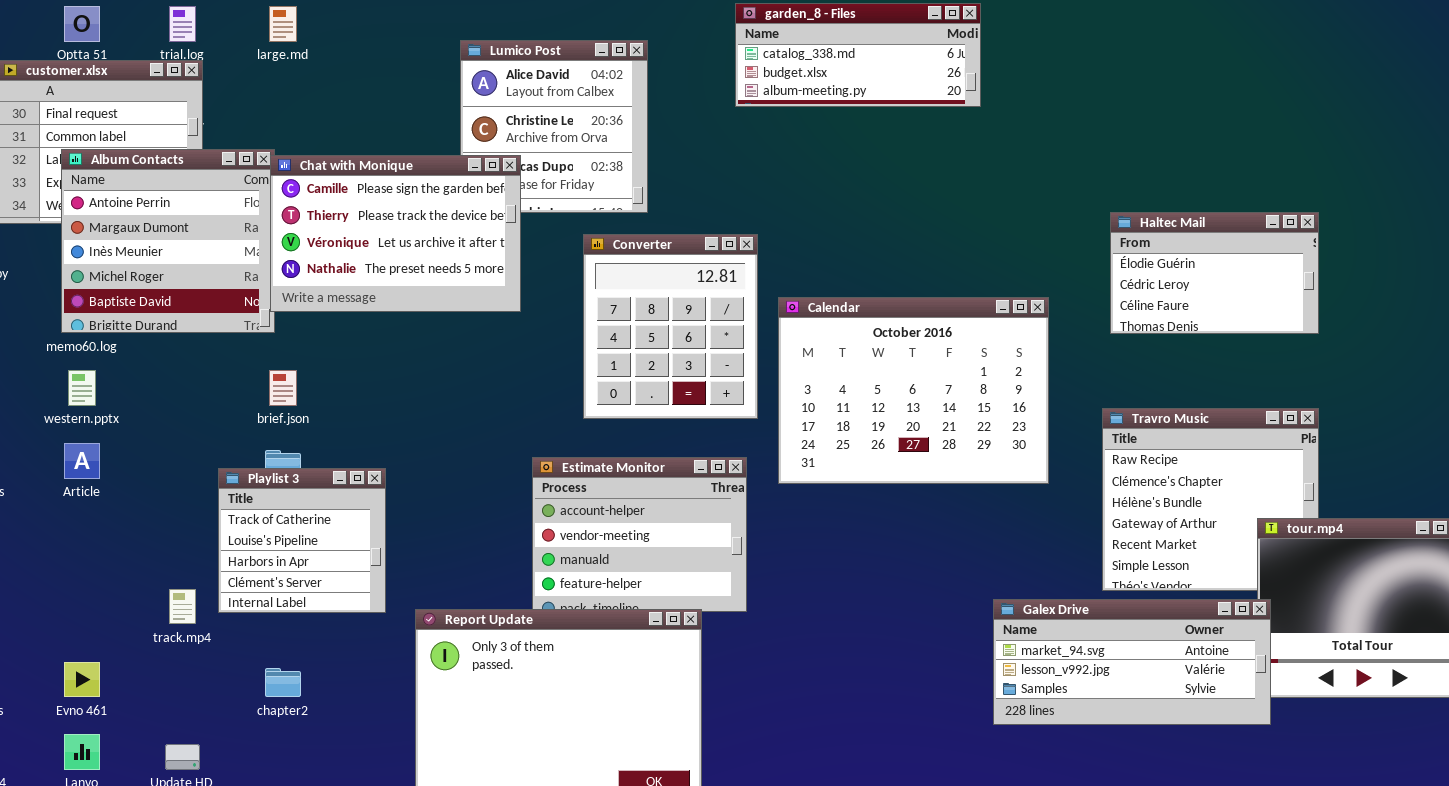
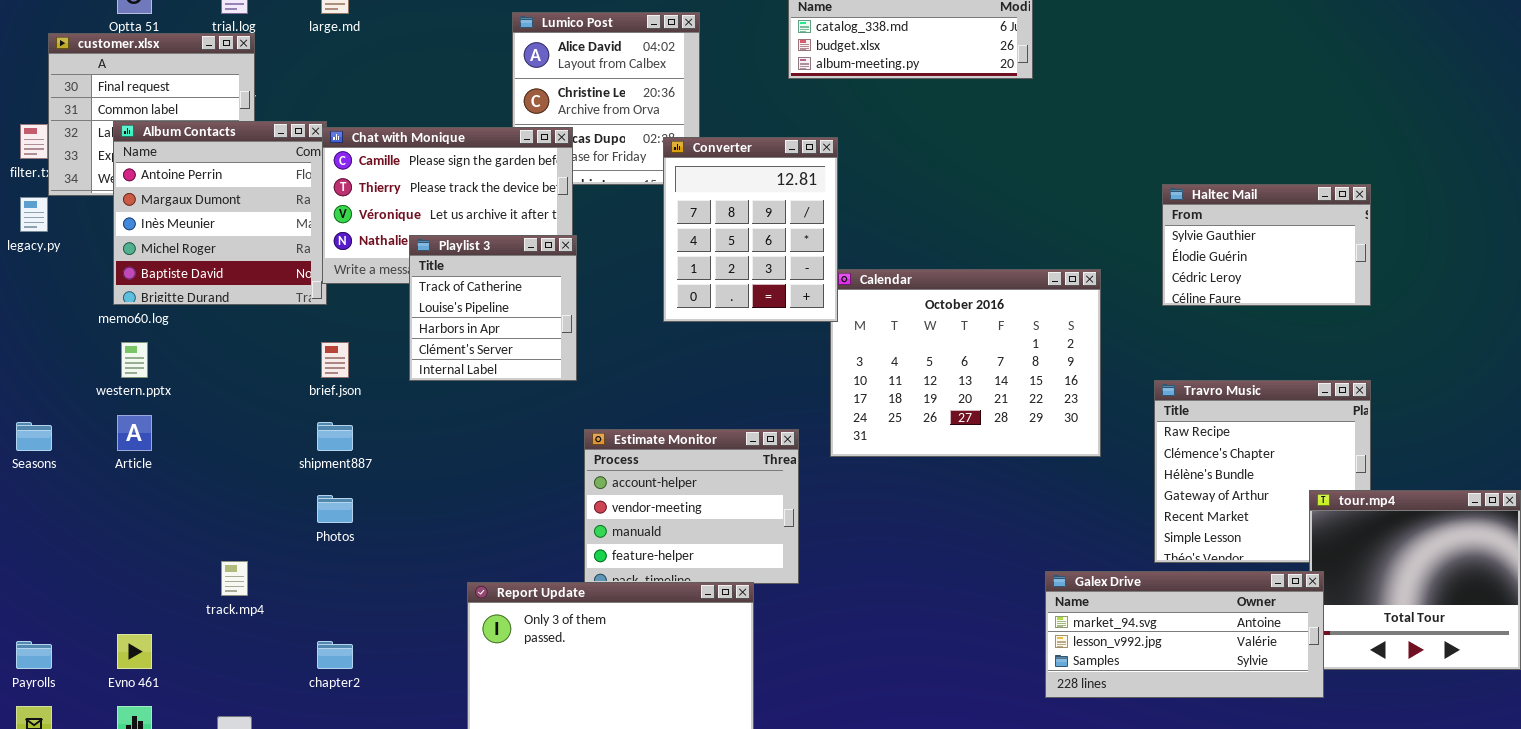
Haltec Mail: [1110,212,1319,334] -> [1162,184,1371,306], scrolled up 1 row
Converter: [583,234,758,419] -> [663,137,838,322], moved
Playlist 3: [218,468,386,613] -> [409,235,577,381], moved

